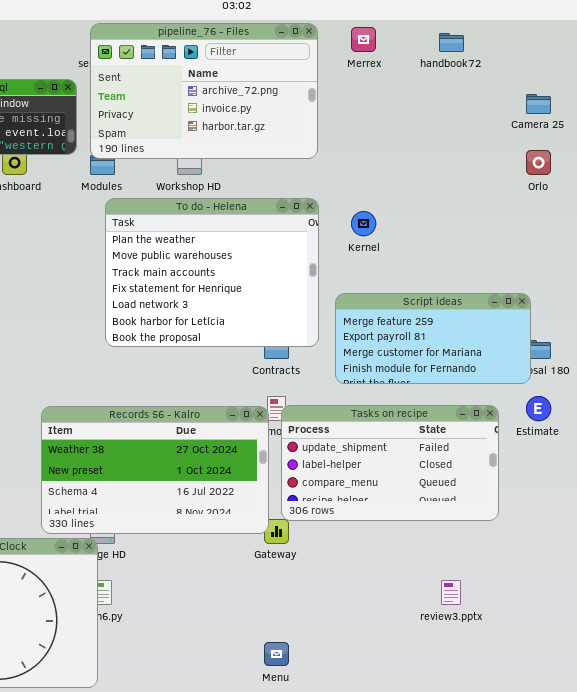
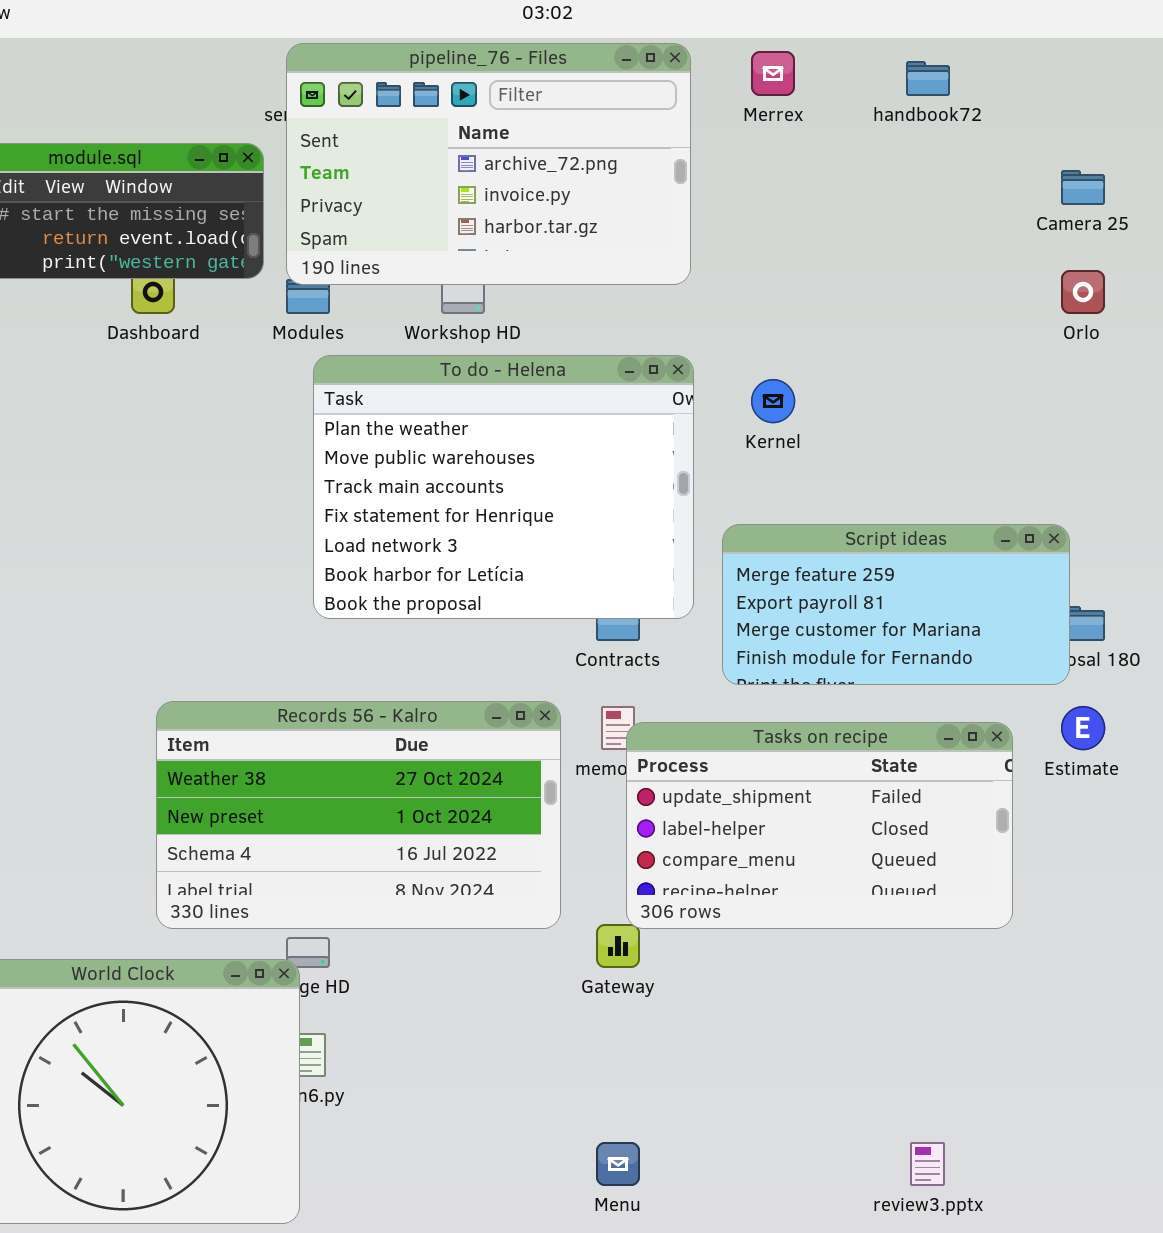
Records 56 - Kalro: [41,406,269,534] -> [156,701,561,929], moved
review3.pptx: [441,580,461,605] -> [910,1142,945,1186], moved

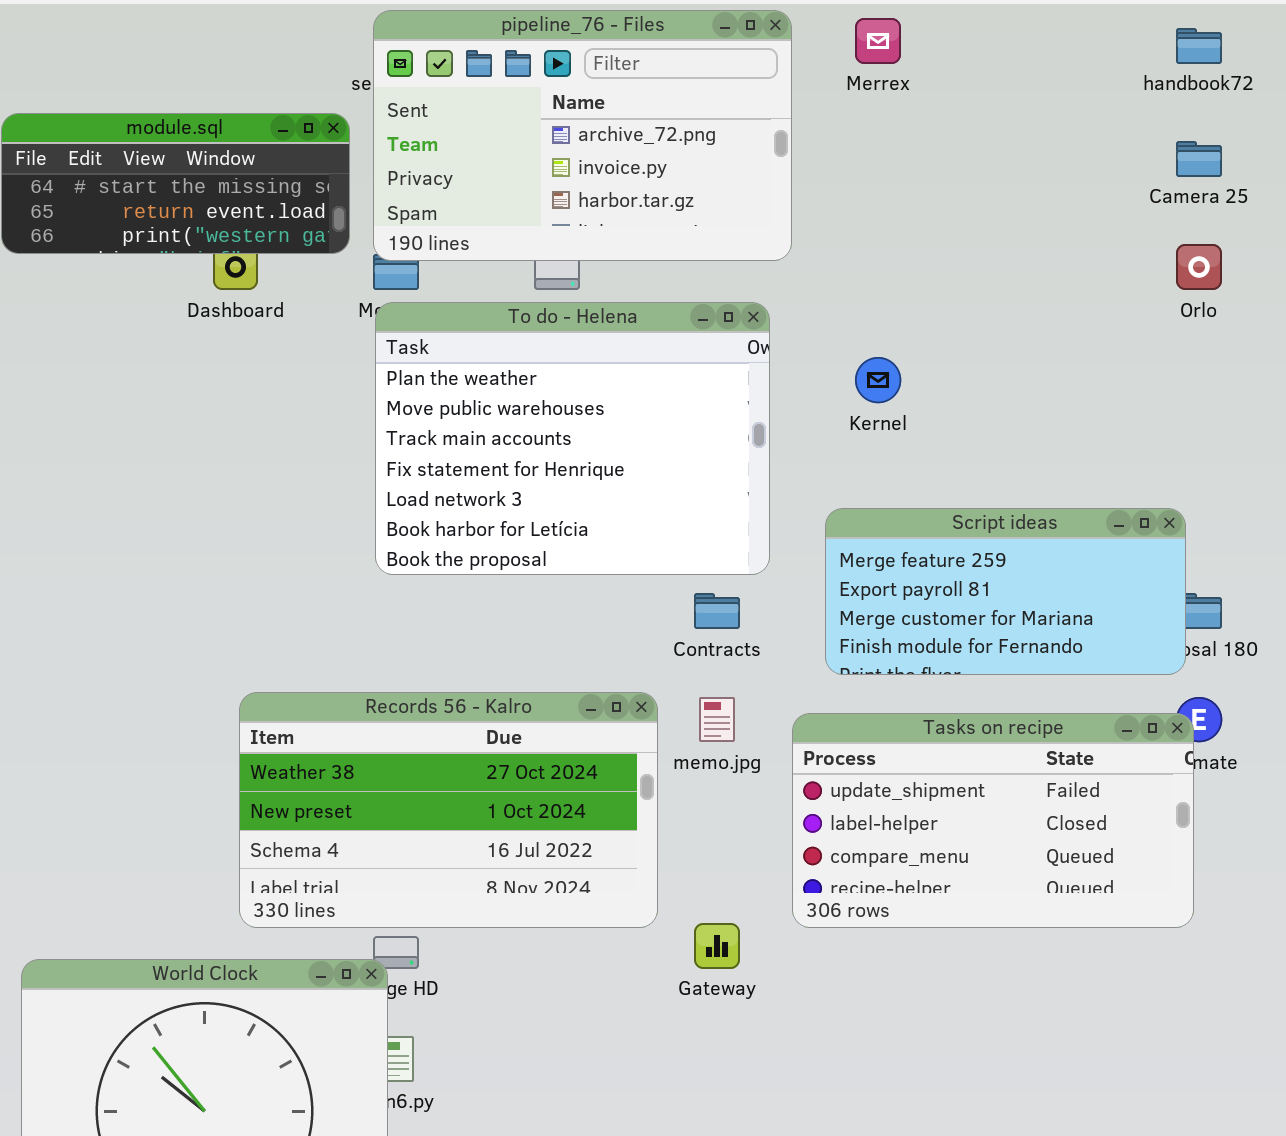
handbook72: [906,61,950,96] -> [1176,28,1222,64], moved
To do - Helena: [313,355,694,619] -> [375,302,770,575], moved
Tasks on recipe: [626,722,1013,929] -> [792,713,1194,928], moved

